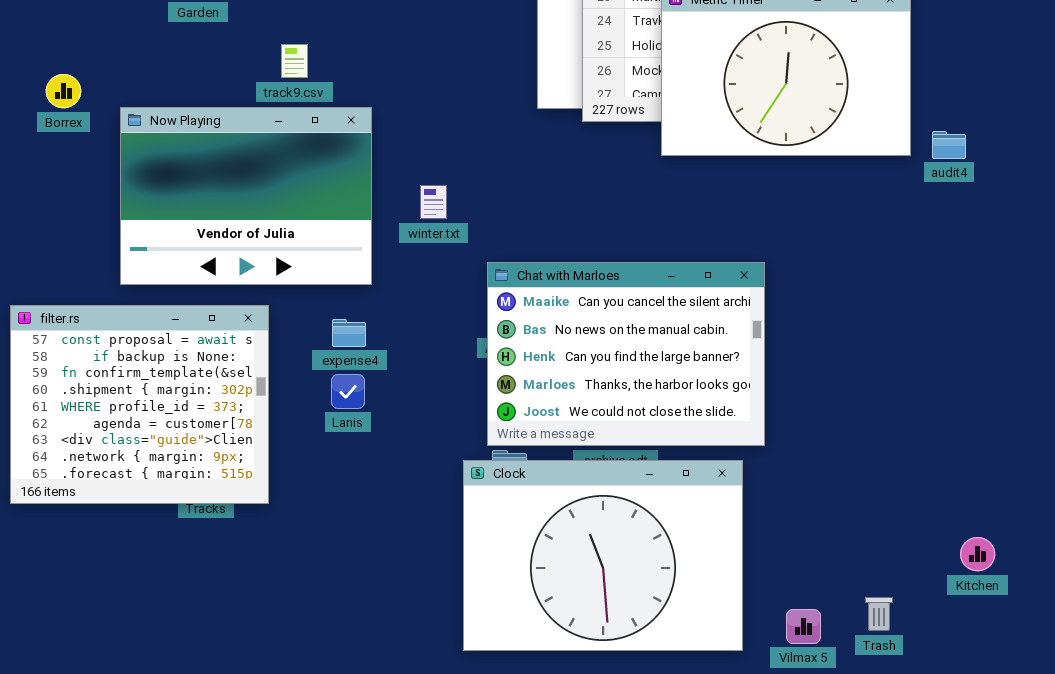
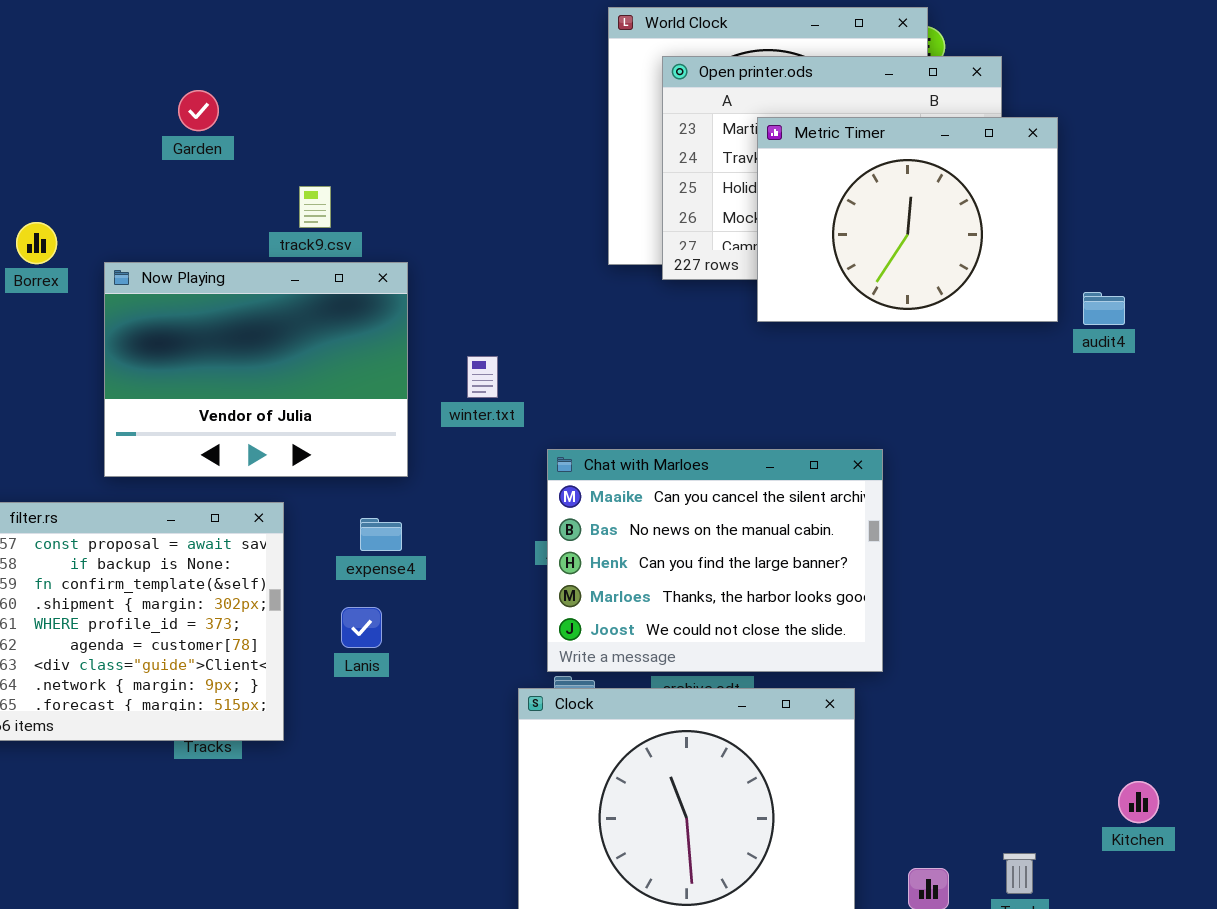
Lanis: [331,374,365,409] -> [341,607,382,648], moved

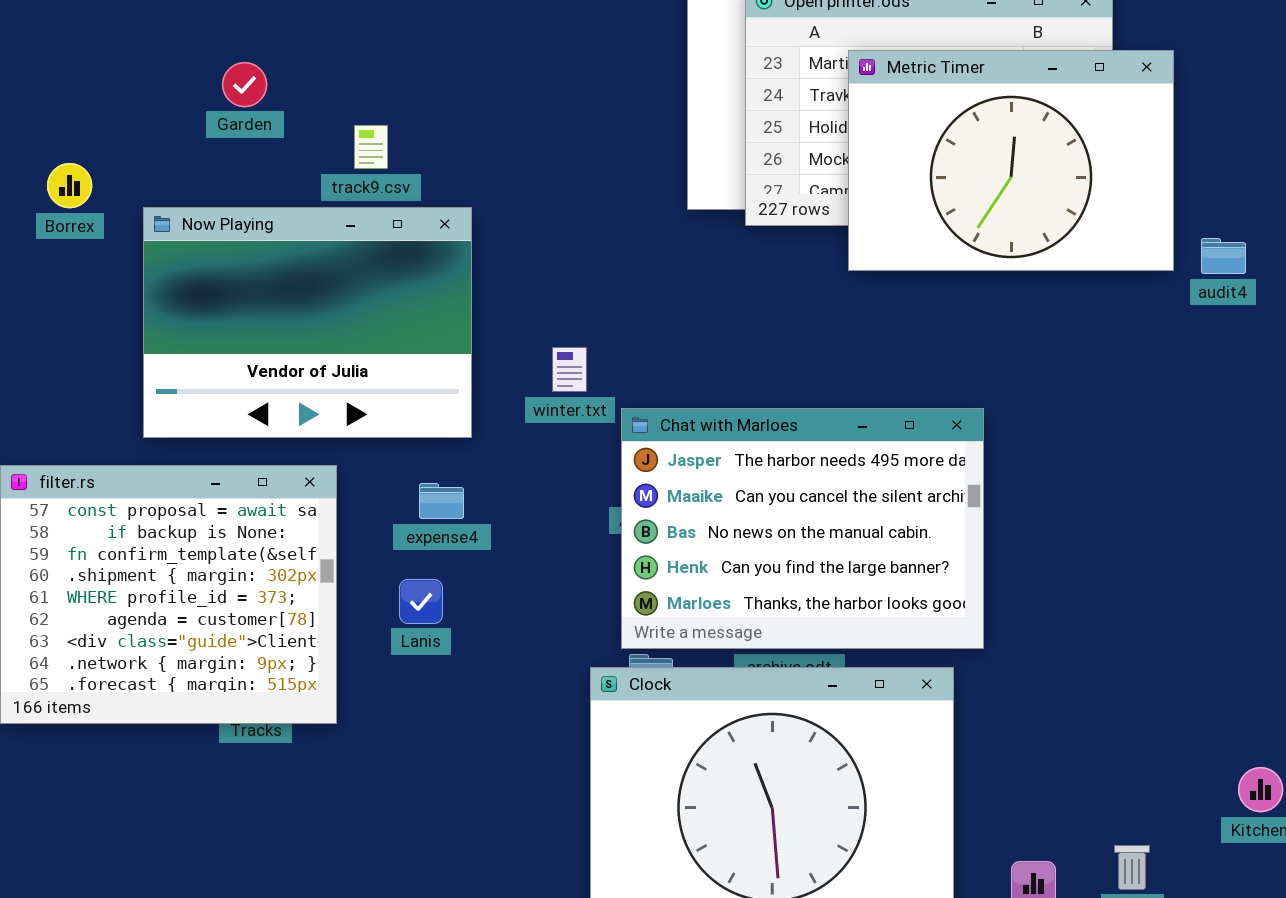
Garden: [178,90,219,131] -> [222,62,267,107], moved
winter.txt: [467,356,498,398] -> [552,347,587,392], moved
Chat with Marloes: [547,449,883,672] -> [621,408,984,649], scrolled up 1 row

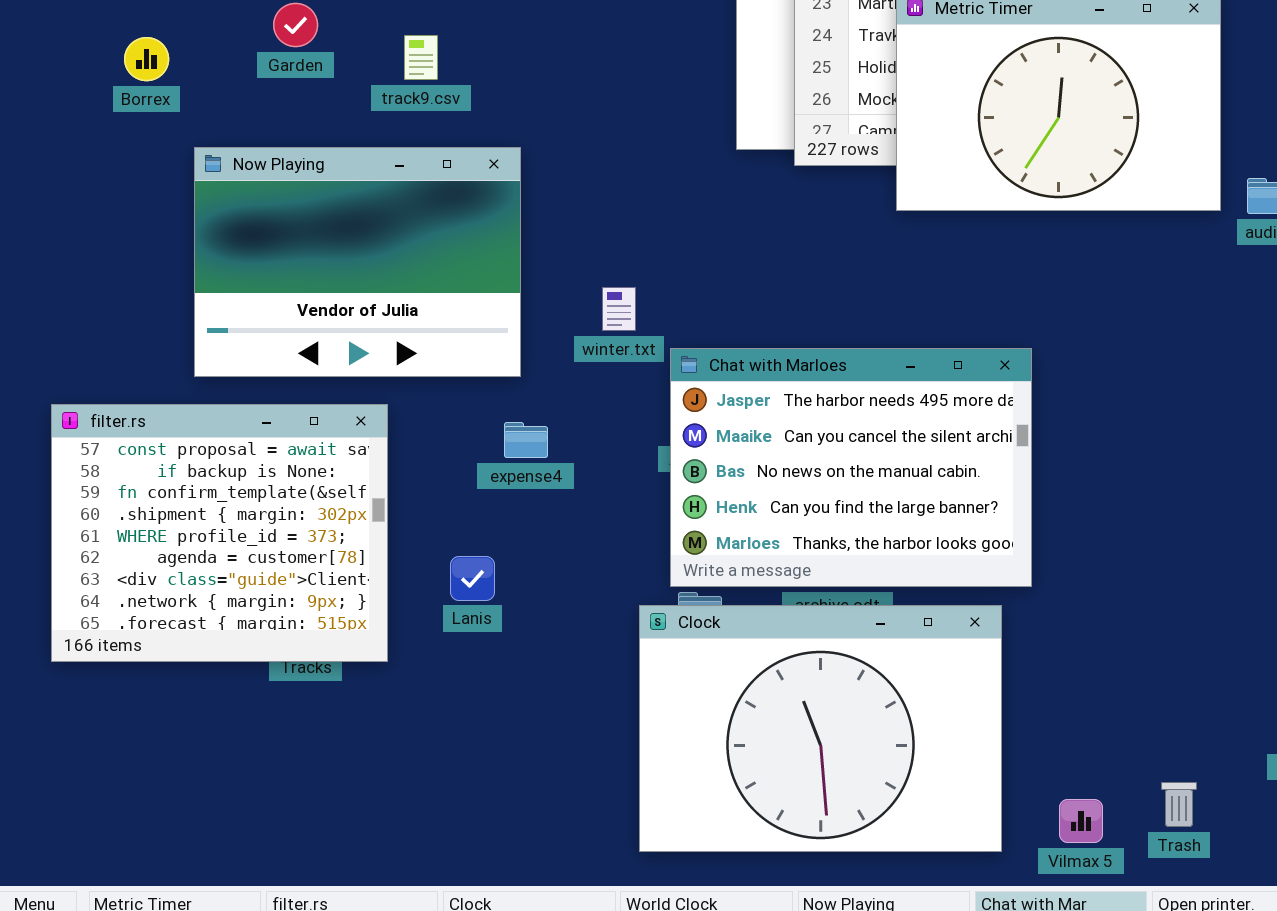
track9.csv: [354,125,388,169] -> [404,35,438,80], moved
Borrex: [47,163,92,208] -> [124,37,169,81], moved
expense4: [419,483,464,519] -> [504,422,548,458], moved
Lanis: [399,579,443,624] -> [450,556,495,601], moved

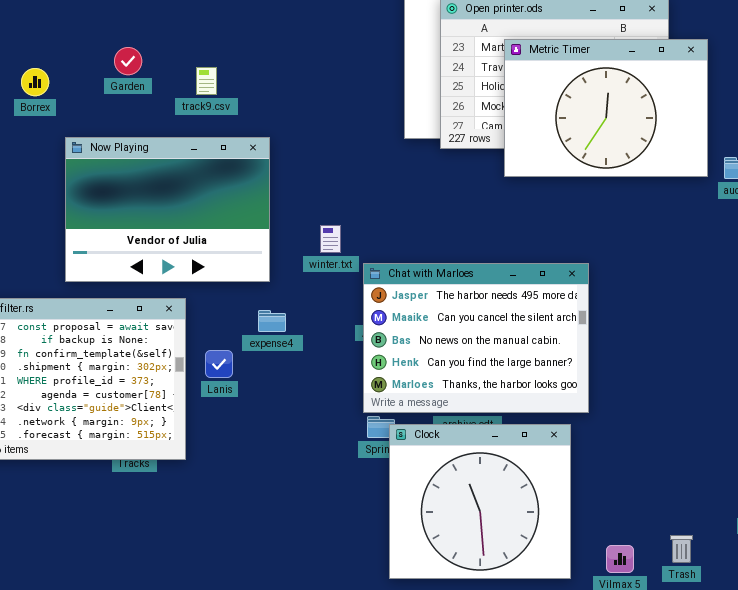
Lanis: [450,556,495,601] -> [205,350,233,378], moved
Clock: [639,605,1002,852] -> [389,424,571,579], resized

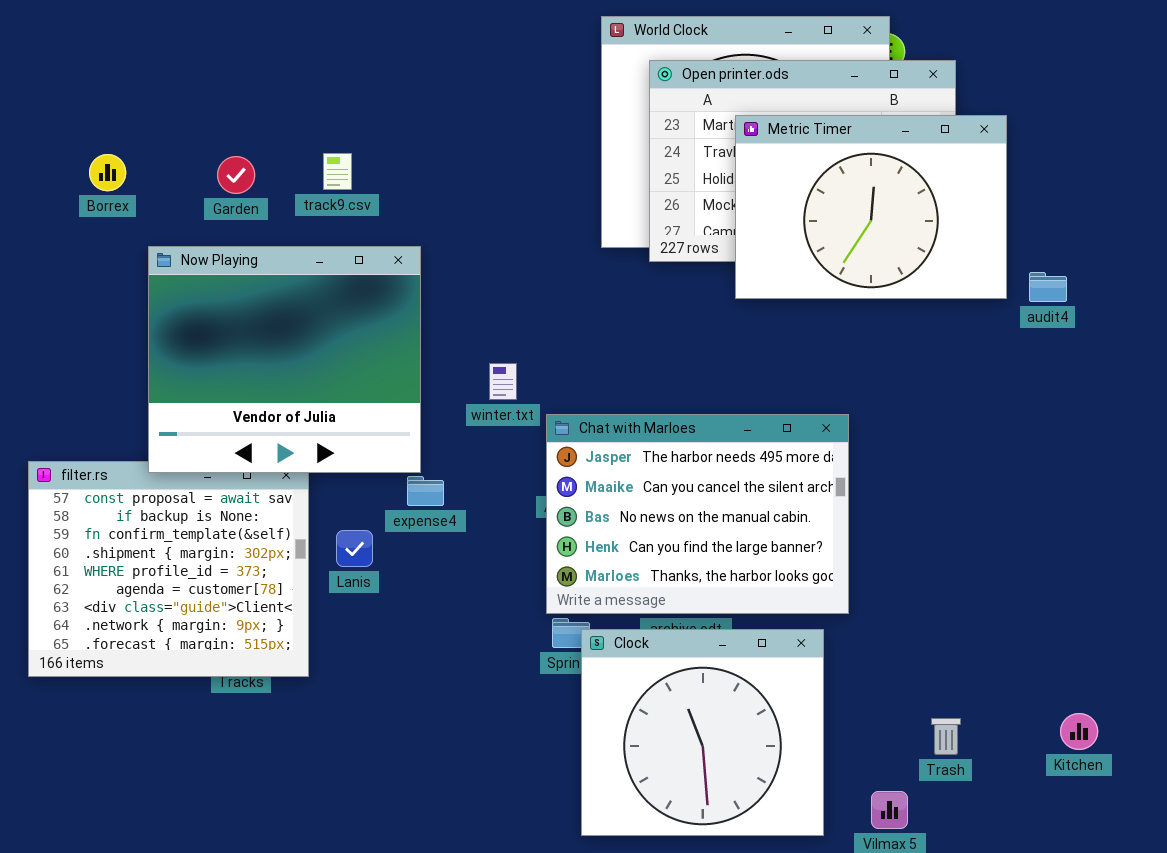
Garden: [114,47,142,75] -> [217,156,255,194], moved
Now Playing: [65,137,270,282] -> [148,246,421,473], resized
Trash: [670,535,693,563] -> [931,718,961,755], moved

